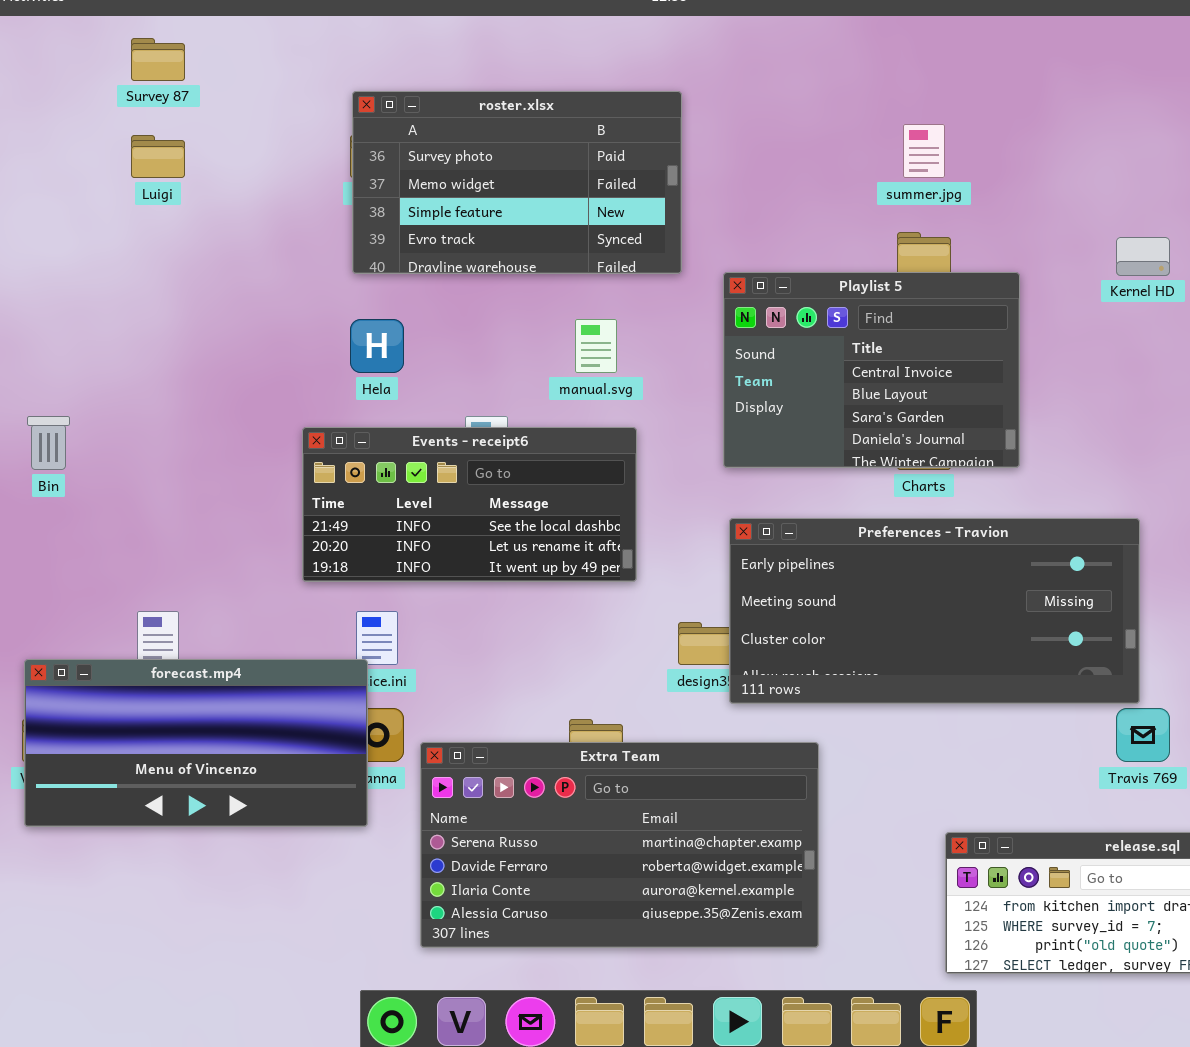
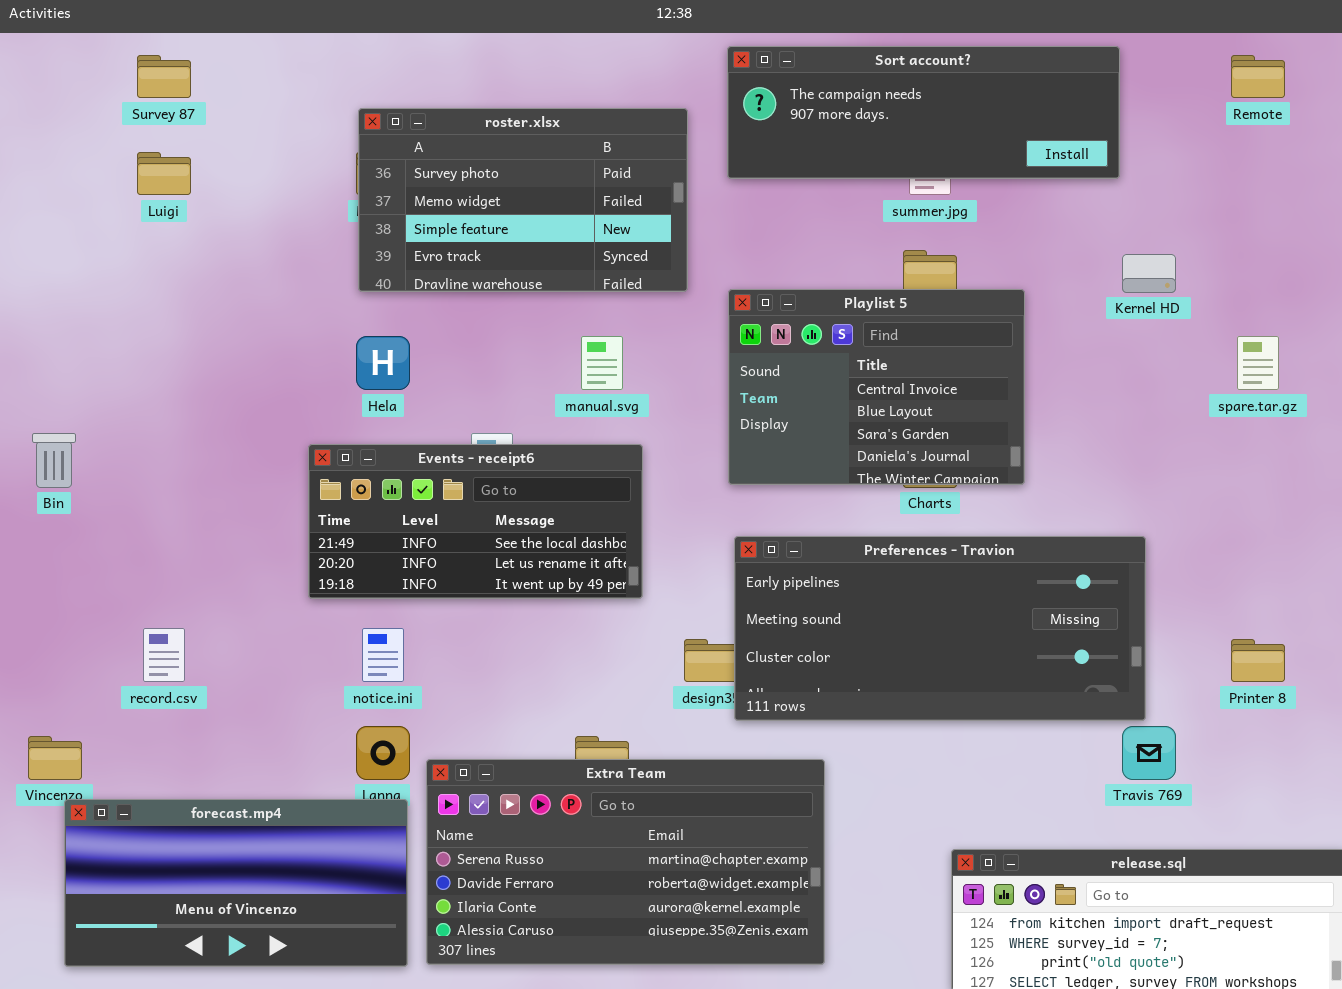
Sort account?: none -> [727,46,1120,179], opened
forecast.mp4: [24,659,368,827] -> [64,799,408,967], moved

